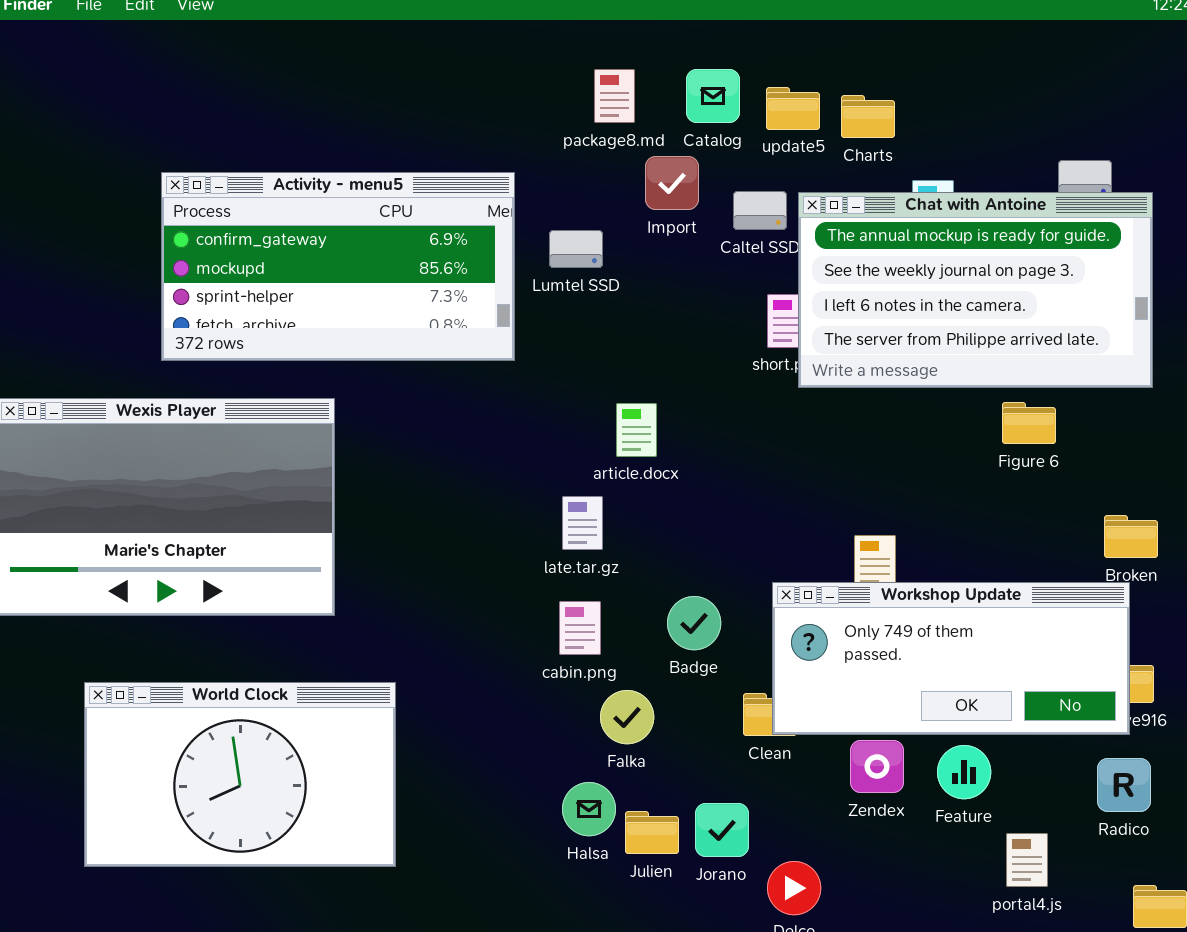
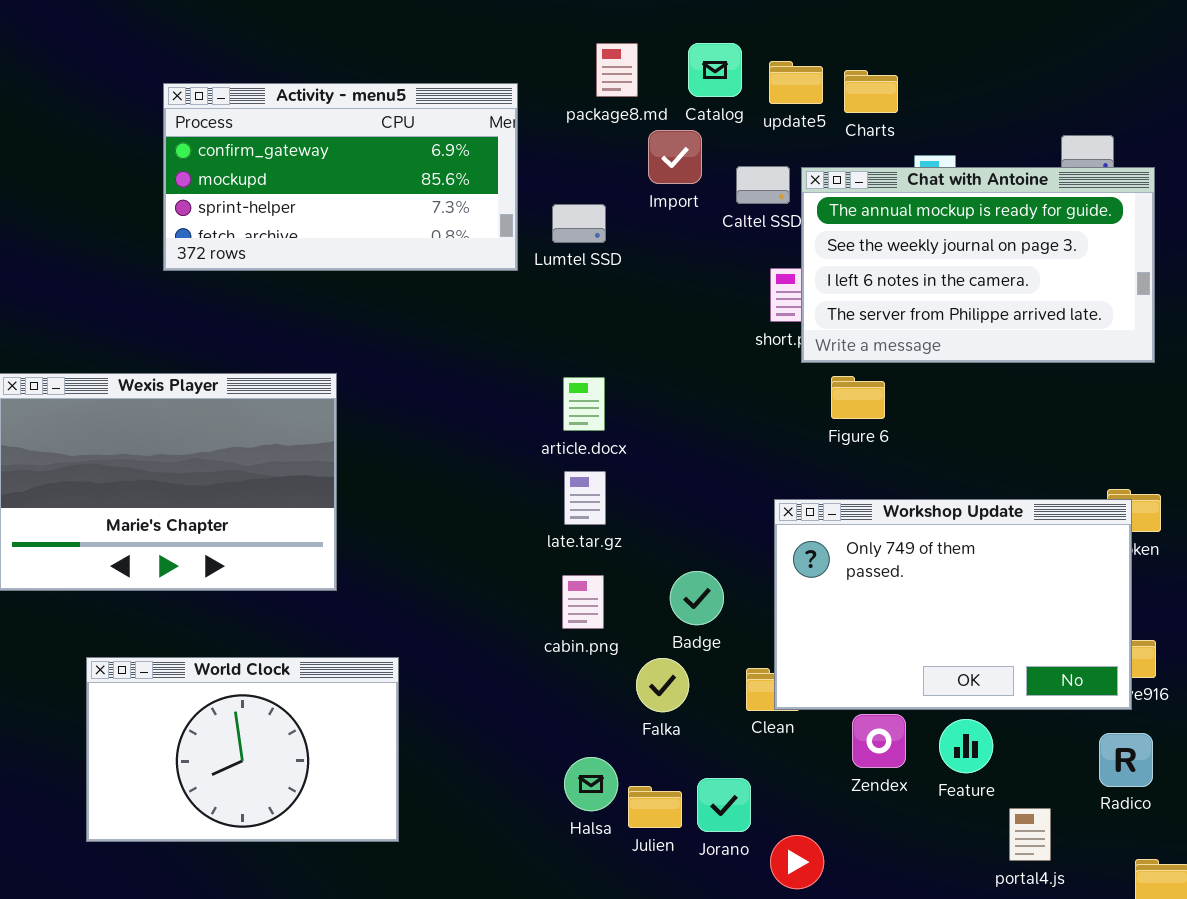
Activity - menu5: [161,172,515,361] -> [163,83,518,271], moved
Figure 6: [1002,402,1056,444] -> [831,376,885,419], moved
article.docx: [616,403,657,457] -> [563,377,605,431], moved
Workshop Update: [772,582,1130,735] -> [774,499,1132,710], resized
Falka: [600,690,654,744] -> [636,658,689,712], moved

